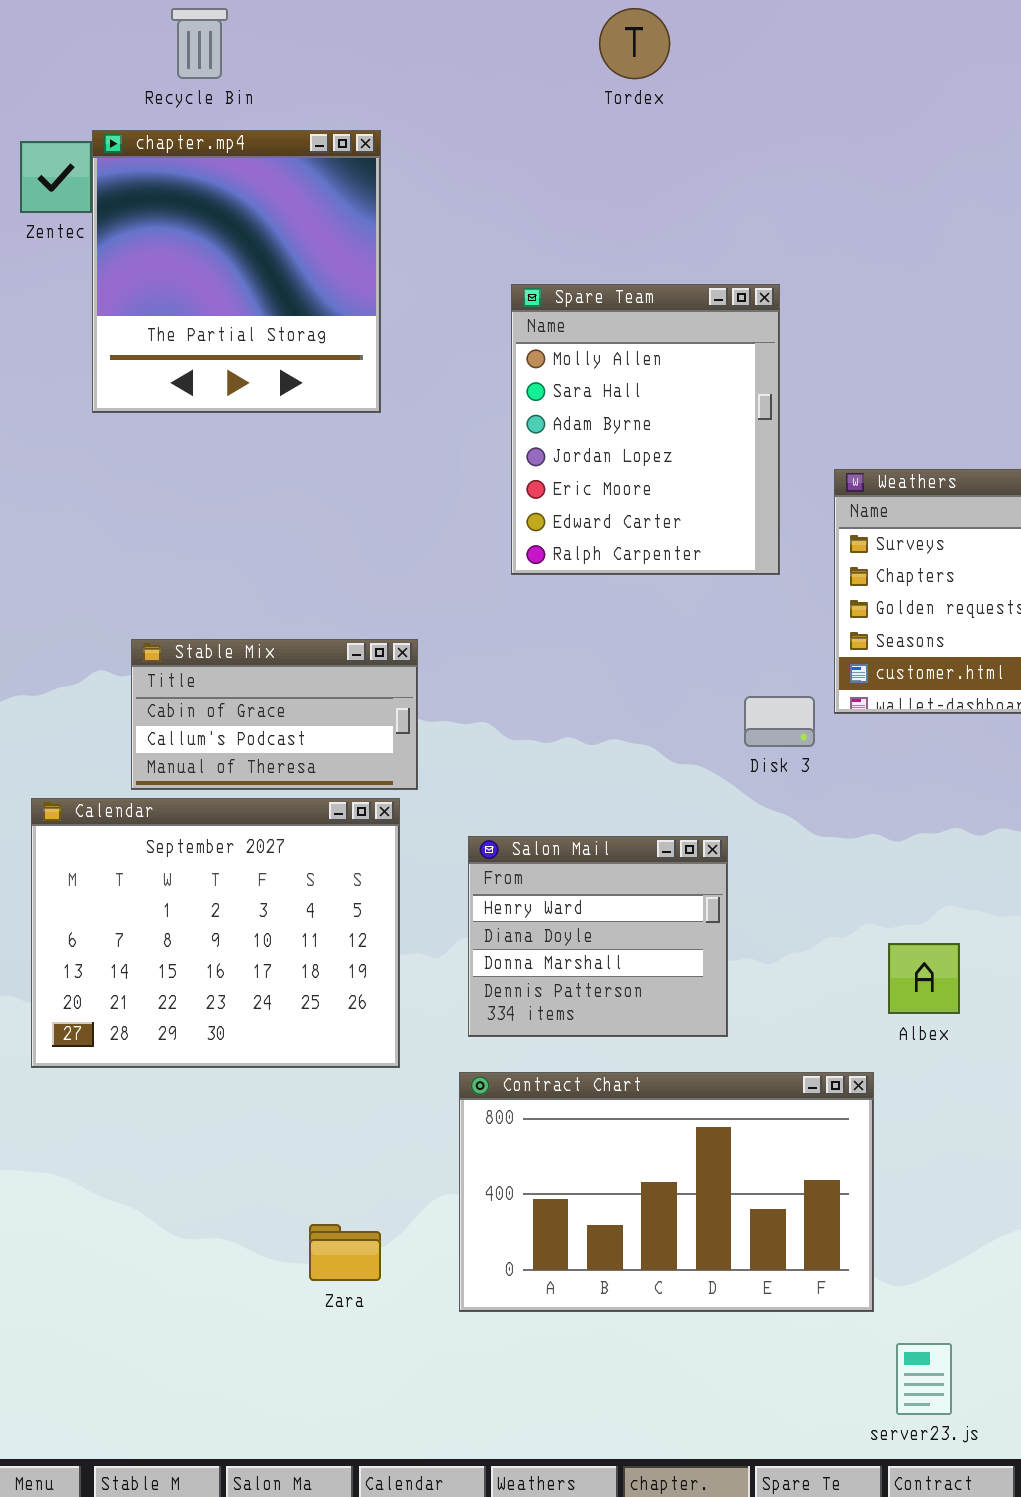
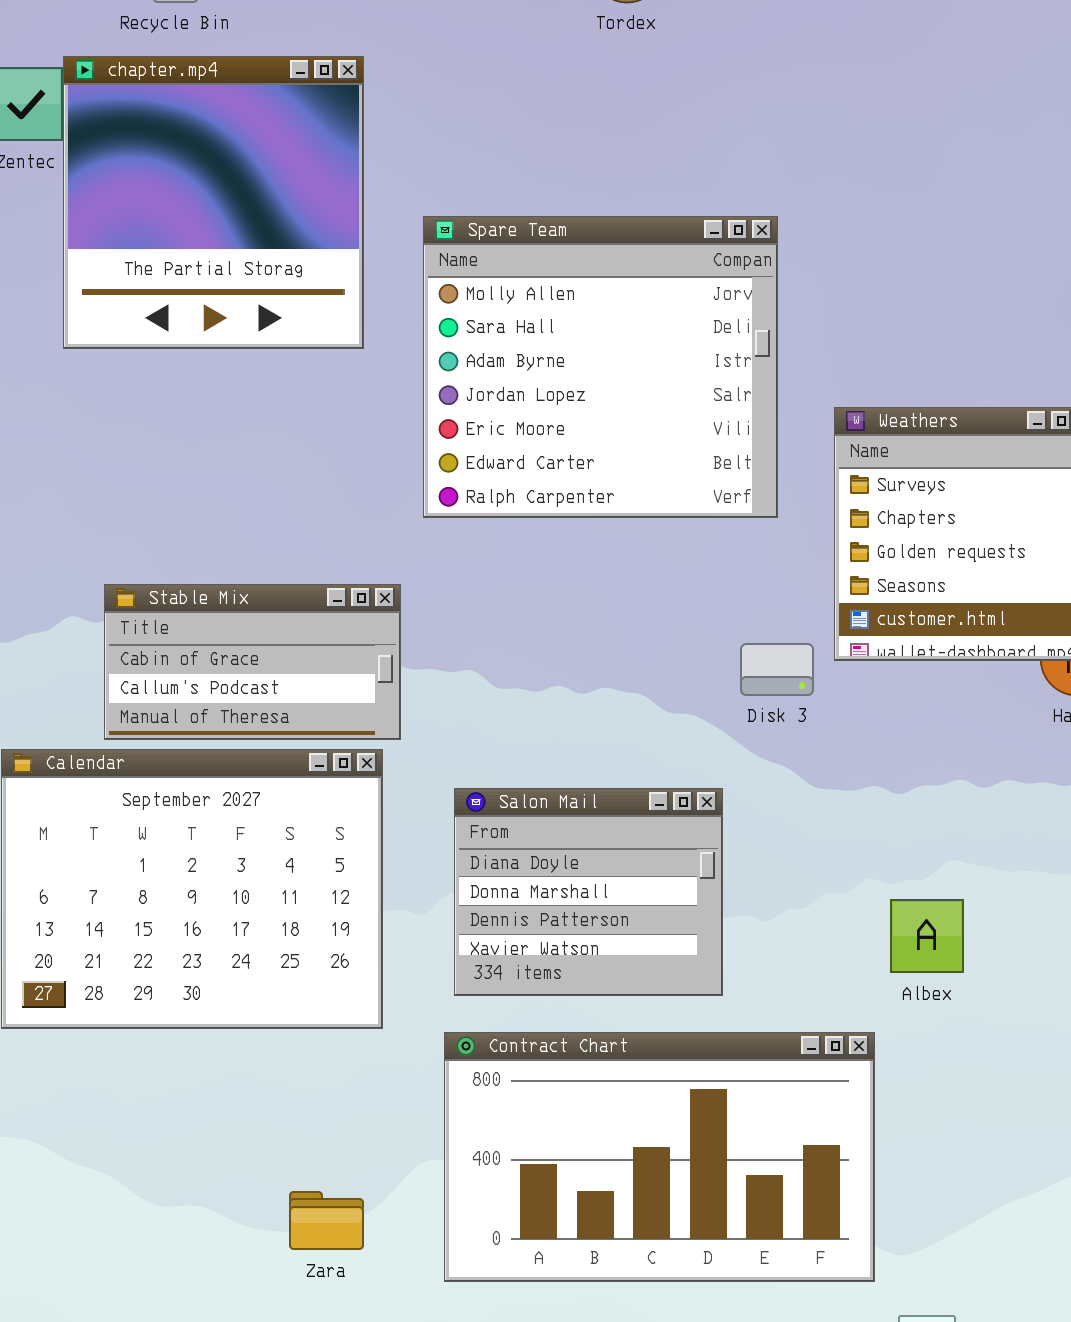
Spare Team: [511,284,780,575] -> [423,216,778,518], resized
Salon Mail: [468,836,728,1037] -> [454,788,723,996], scrolled down 1 row

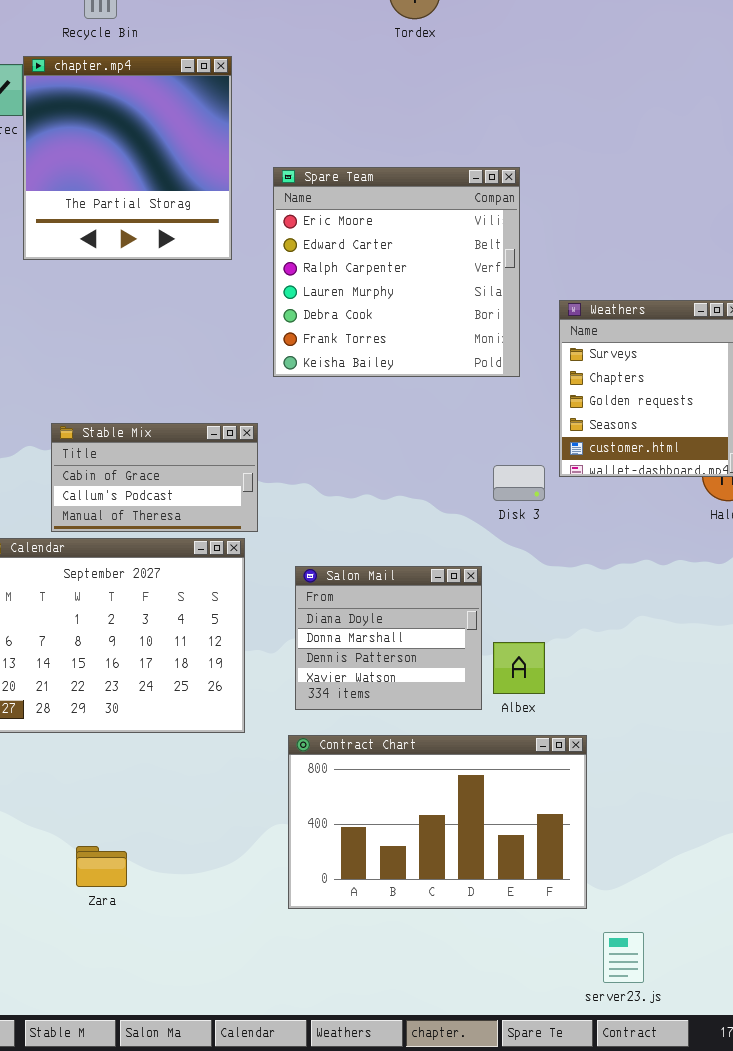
Spare Team: [423,216,778,518] -> [273,167,520,377], scrolled down 4 rows
Albex: [890,899,964,973] -> [493,642,545,694], moved
Zara: [289,1191,364,1250] -> [76,846,127,887], moved

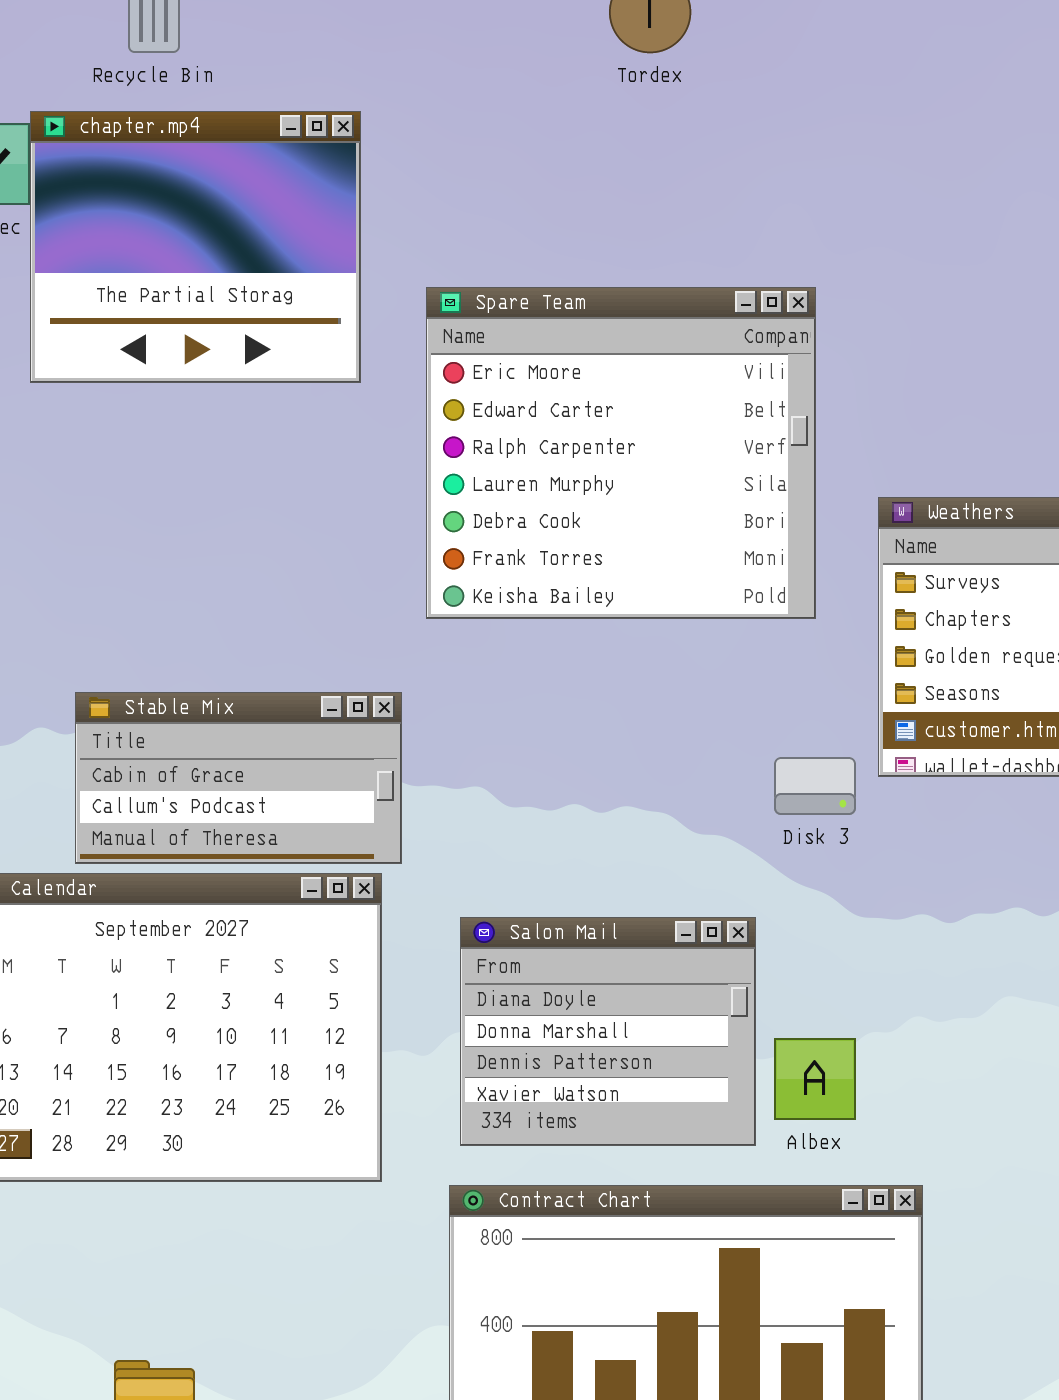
chapter.mp4: [23,56,232,260] -> [30,111,361,383], resized

